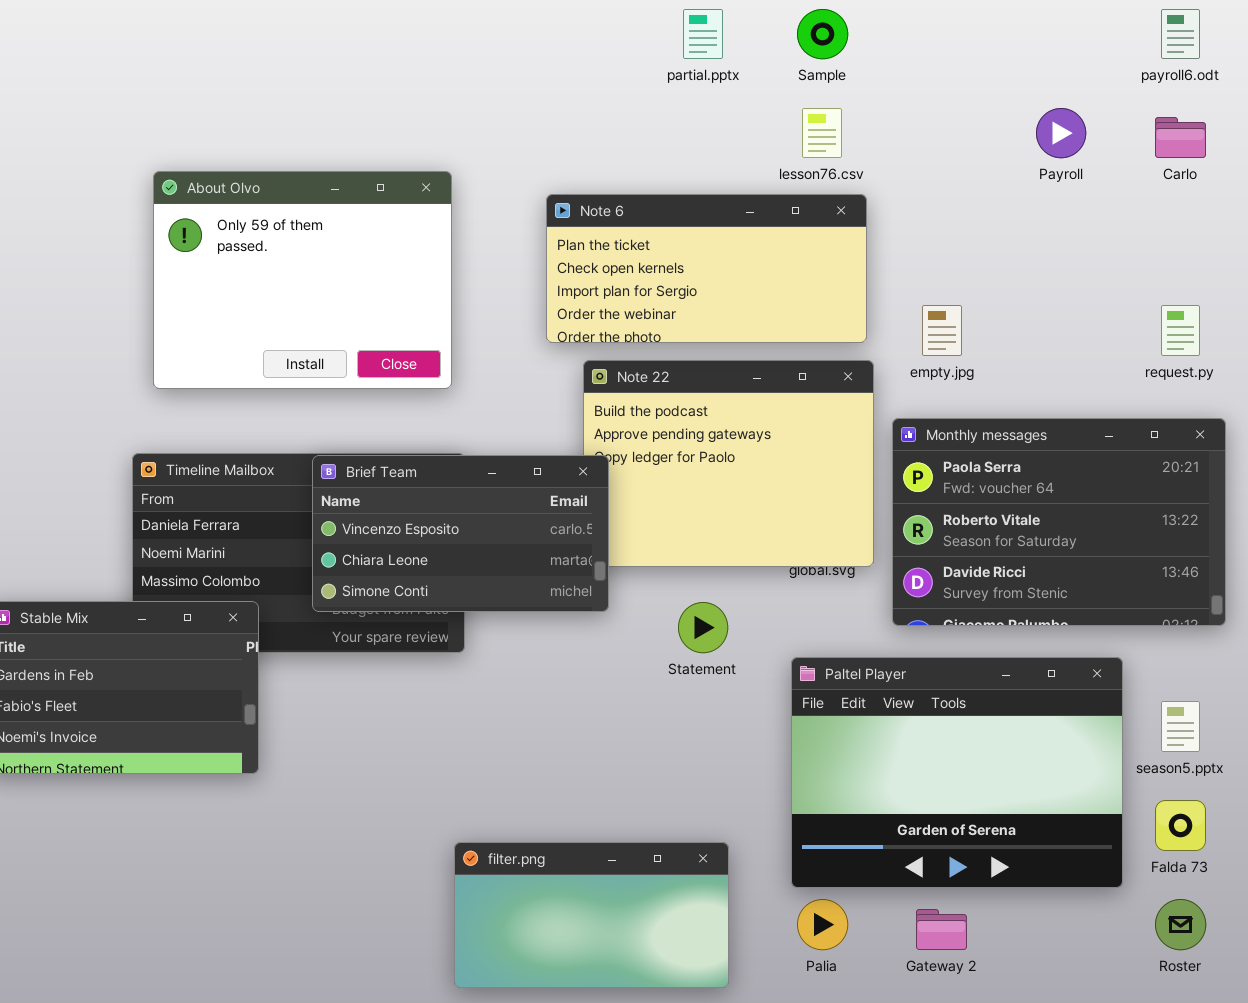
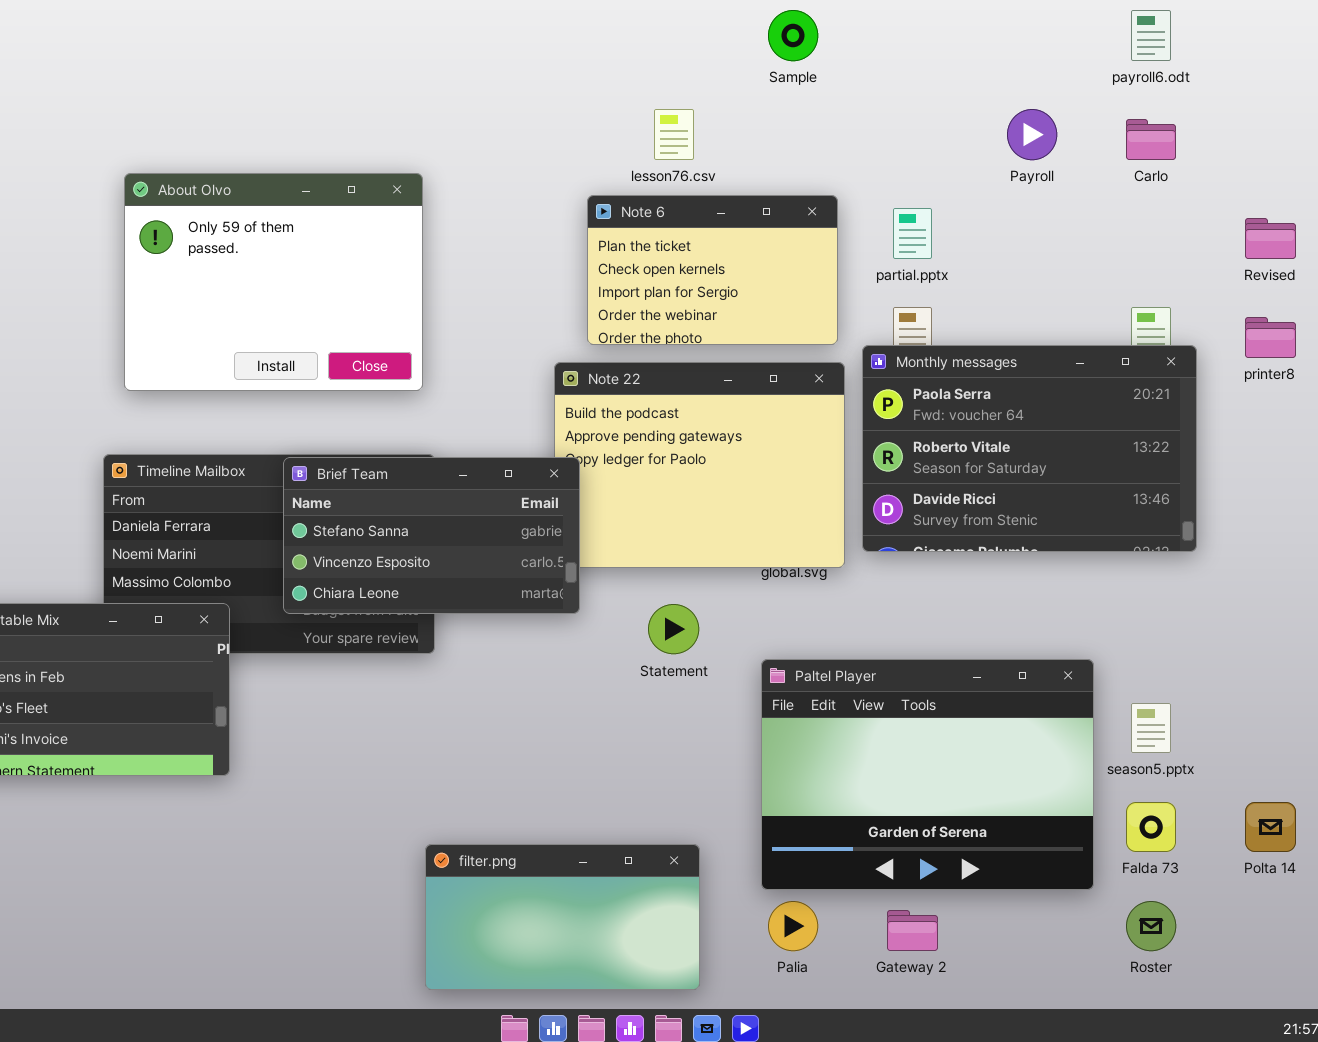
partial.pptx: [683,9,723,59] -> [893,208,932,259], moved
lesson76.csv: [802,108,842,158] -> [654,109,694,160], moved
Note 6: [546,194,867,343] -> [587,195,838,345], resized
Monthly messages: [892,418,1226,626] -> [862,345,1197,552], moved
Brief Team: [312,455,609,612] -> [283,457,580,614], scrolled up 1 row

